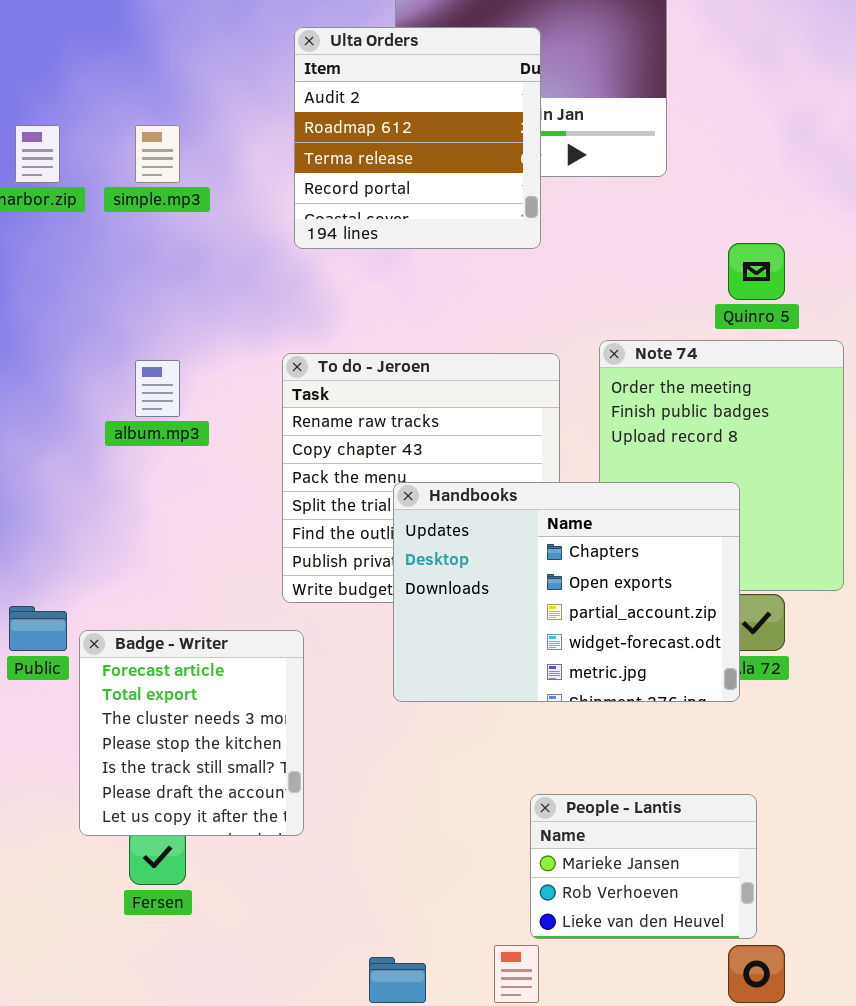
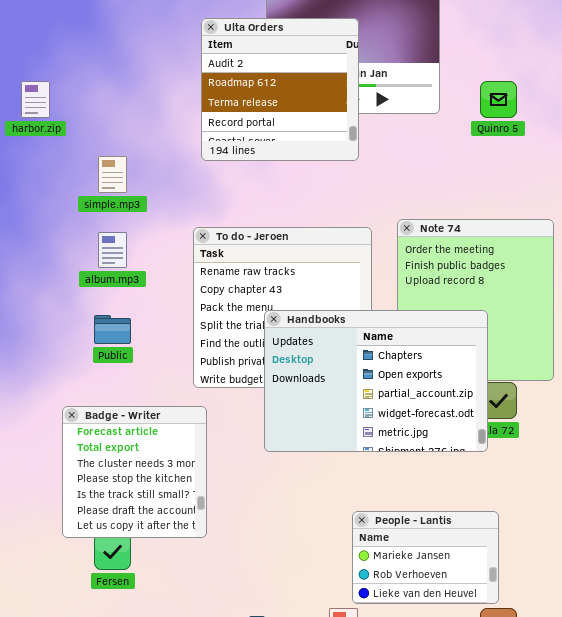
simple.mp3: [135,125,180,183] -> [98,156,127,193], moved
Quinro 5: [728,243,785,300] -> [480,81,517,118], moved
Public: [9,606,67,651] -> [94,315,131,344], moved

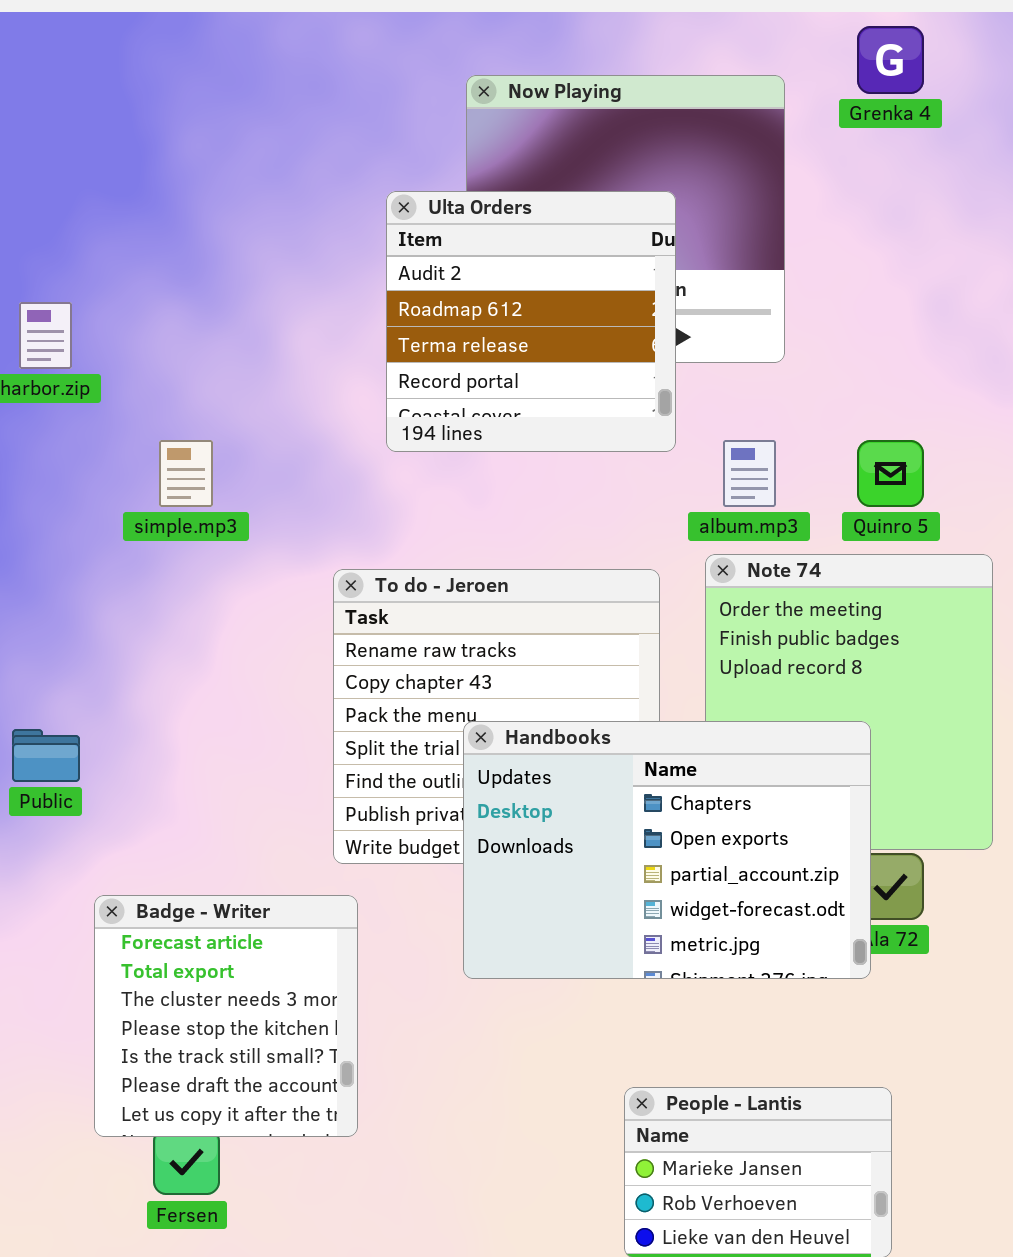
Ulta Orders: [201,18,359,161] -> [386,191,676,452], moved
Quinro 5: [480,81,517,118] -> [857,440,924,507], moved
album.mp3: [98,232,127,268] -> [723,440,776,507], moved
Public: [94,315,131,344] -> [12,729,80,782], moved

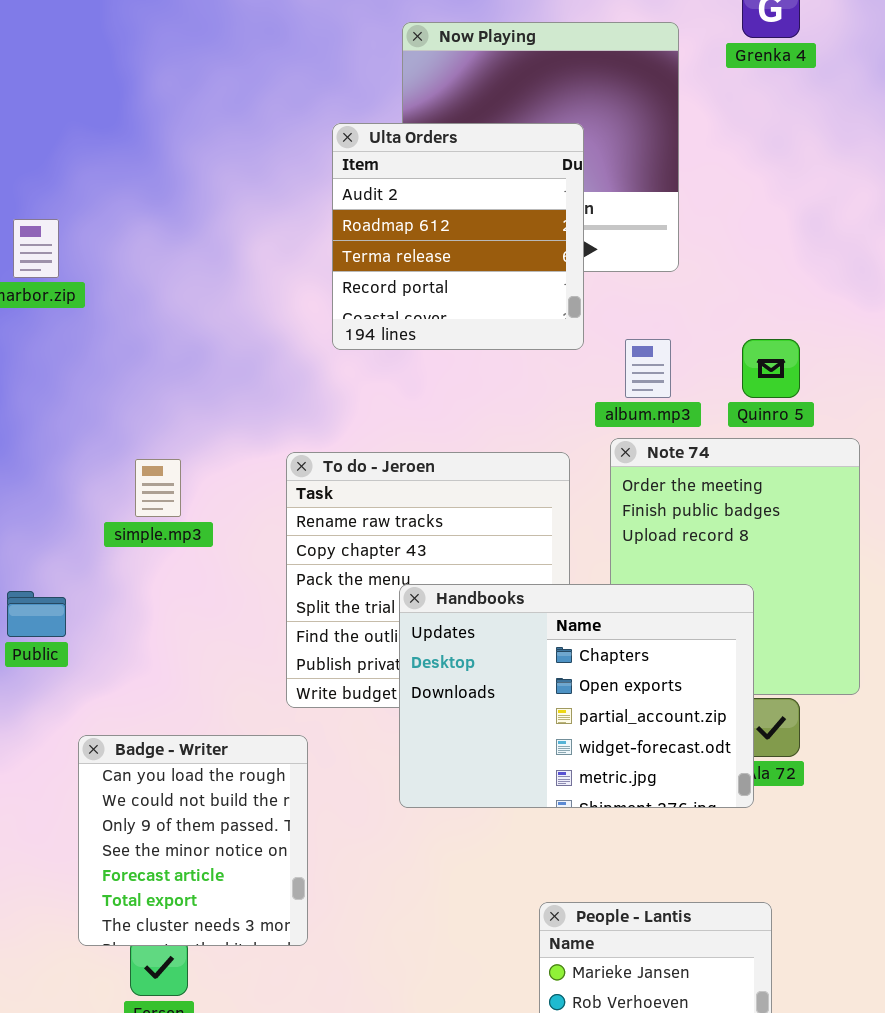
simple.mp3: [159,440,213,507] -> [135,459,181,517], moved
Badge - Writer: [94,895,358,1137] -> [78,735,308,946], scrolled up 4 rows

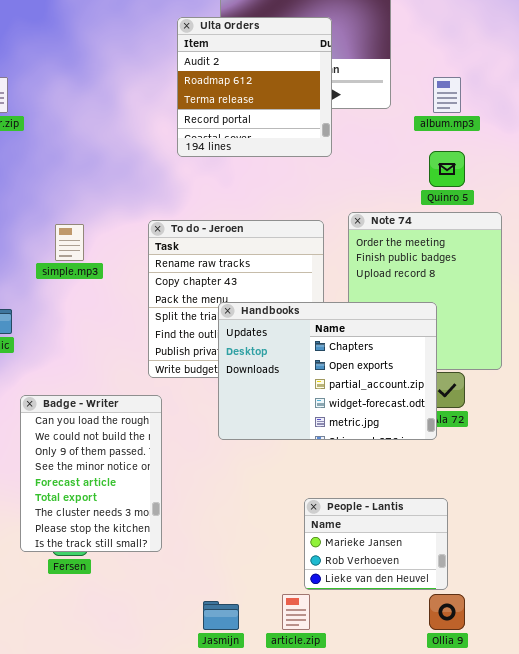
album.mp3: [625,339,671,398] -> [433,77,461,113], moved
Badge - Writer: [78,735,308,946] -> [20,395,162,552], resized

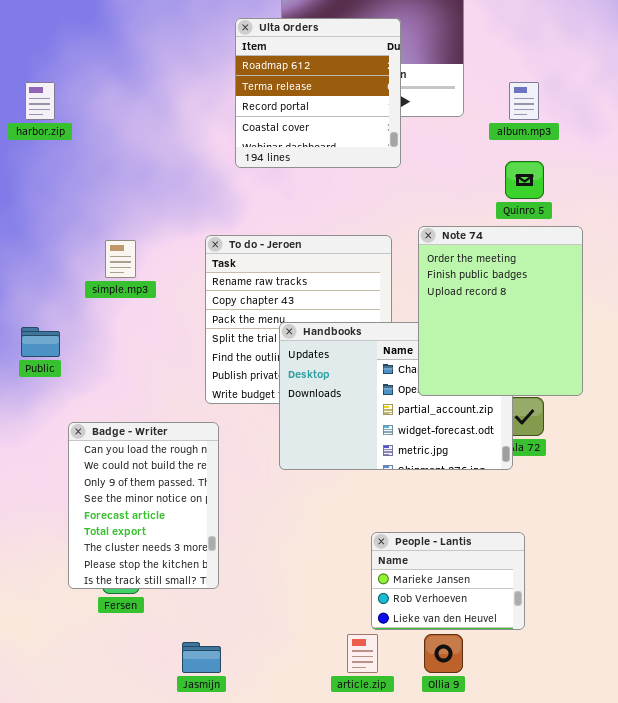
Ulta Orders: [177,17,332,157] -> [235,18,401,168], scrolled down 1 row
Note 74: [348,212,502,370] -> [418,226,583,396], raised
Ollia 9: [429,594,465,630] -> [424,634,463,673], moved
Jasmijn: [203,601,239,630] -> [182,642,221,673], moved

